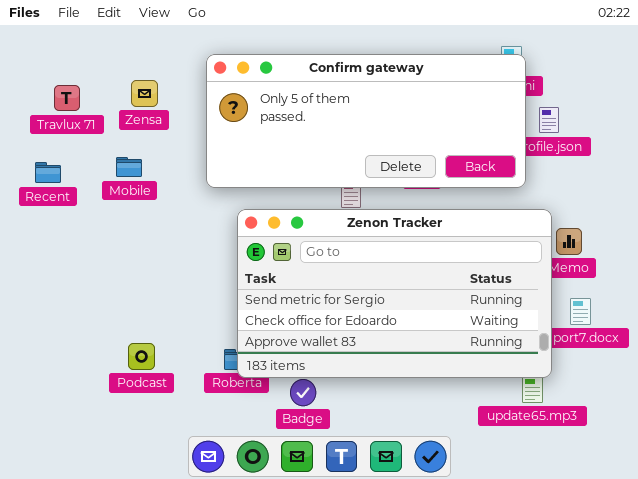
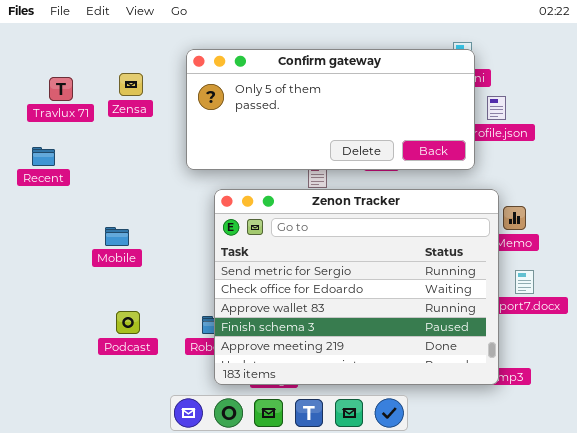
Mobile: [116,157,142,177] -> [105,227,129,246], moved
Zenon Tracker: [237,209,552,378] -> [214,189,499,385], resized

